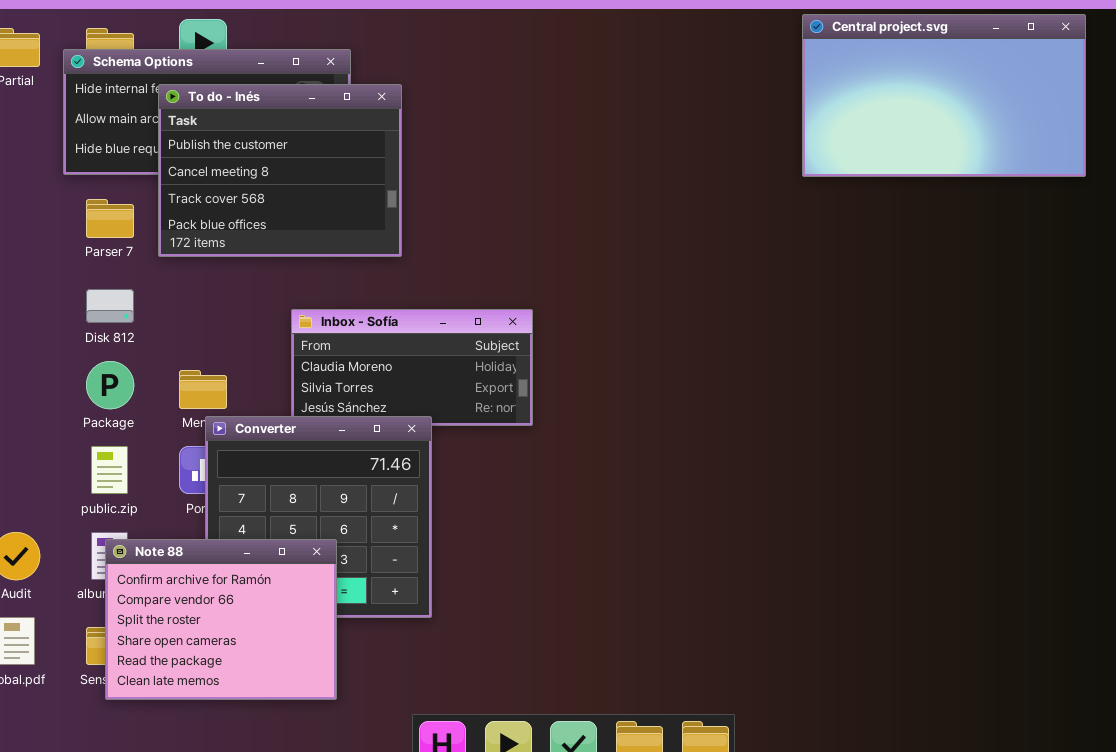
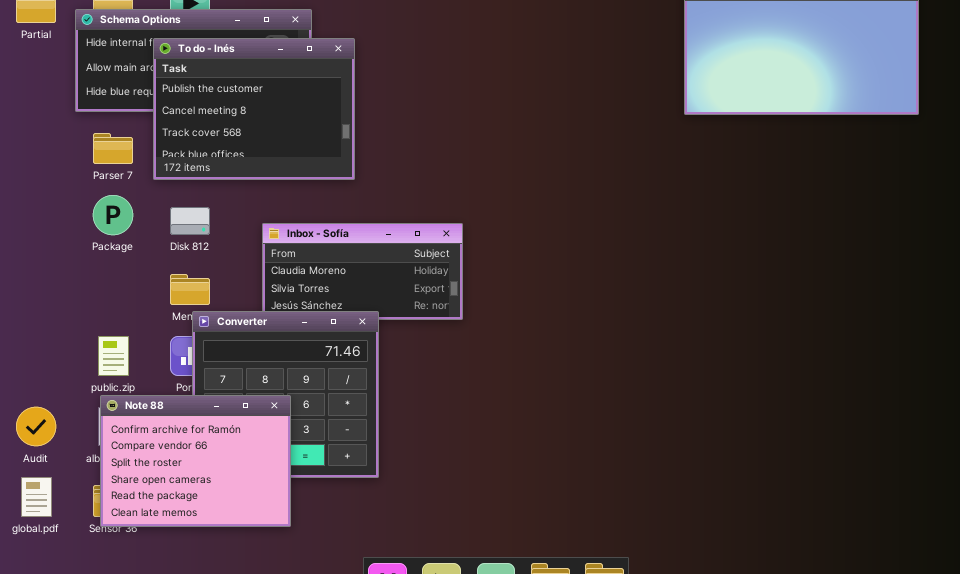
Disk 812: [86,289,134,323] -> [170,207,210,235], moved
Package: [86,361,134,409] -> [93,195,133,235], moved
Note 88: [105,539,337,700] -> [100,395,291,527], moved

